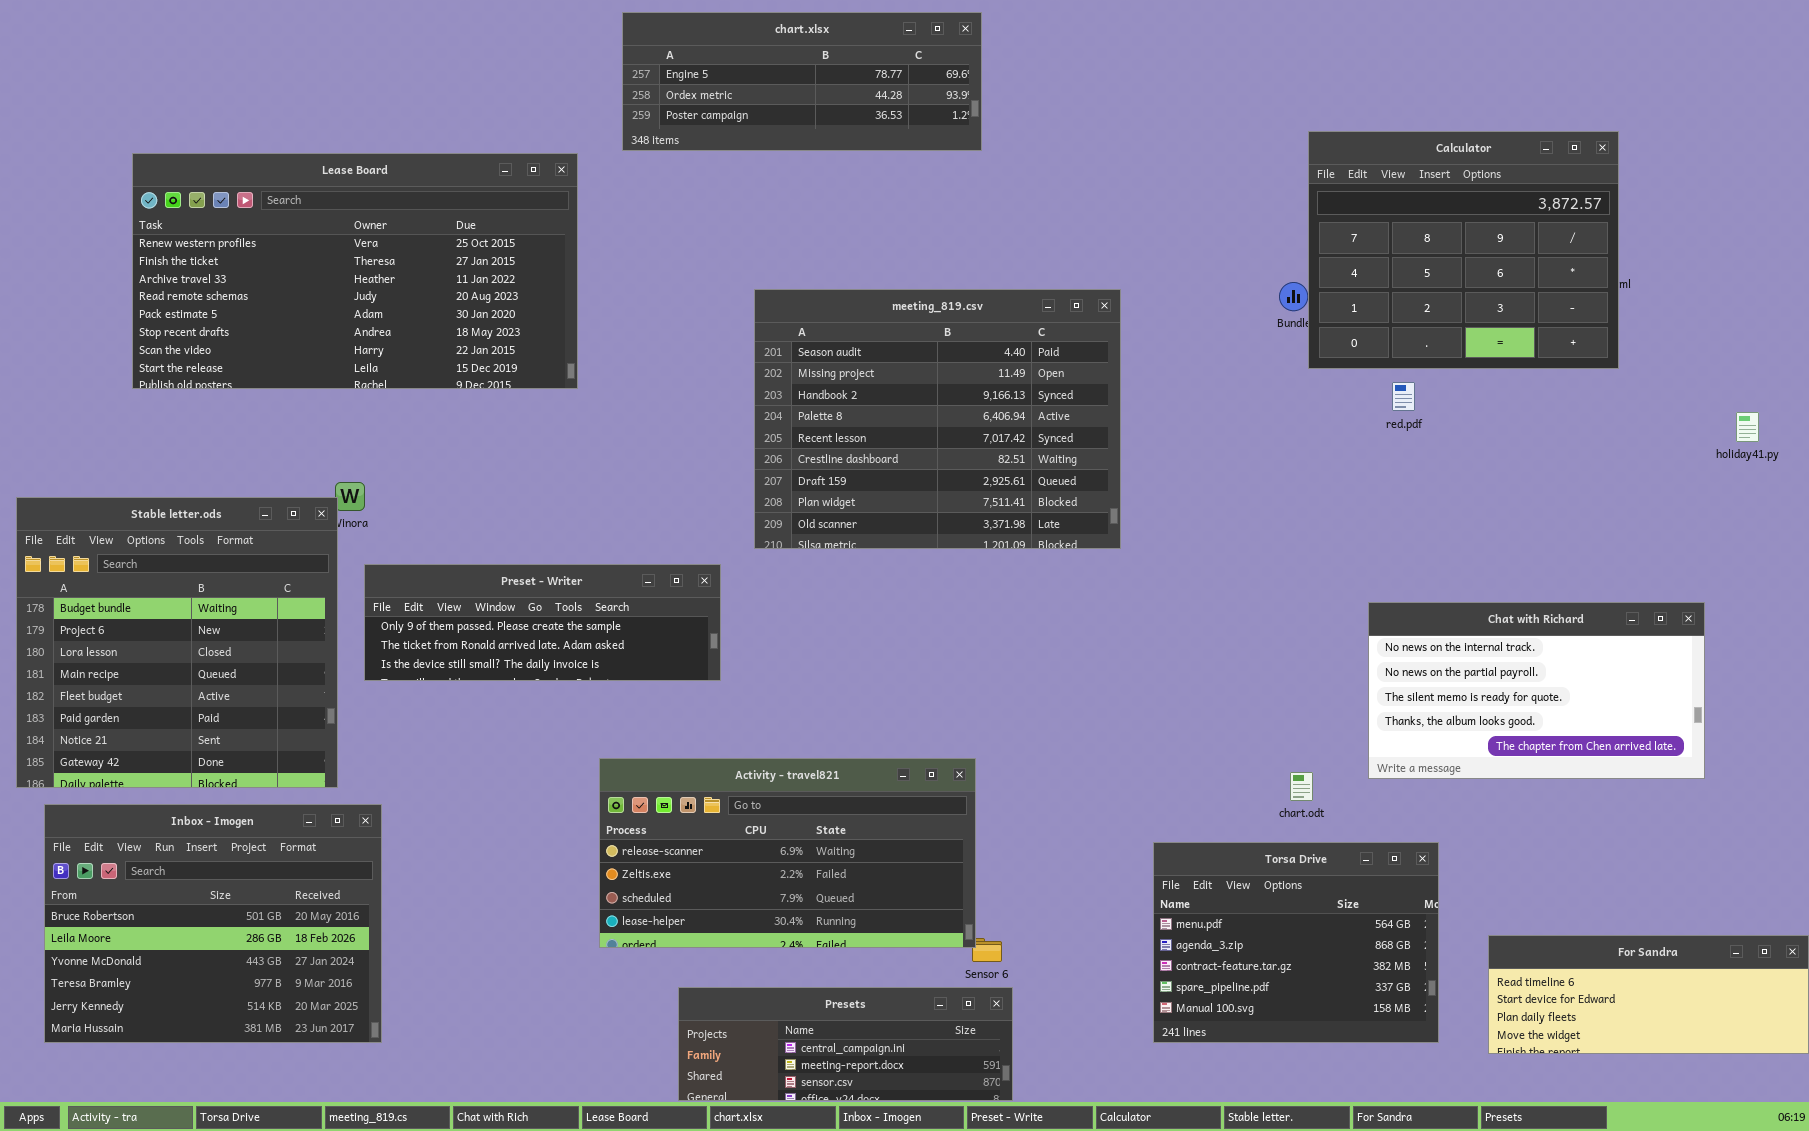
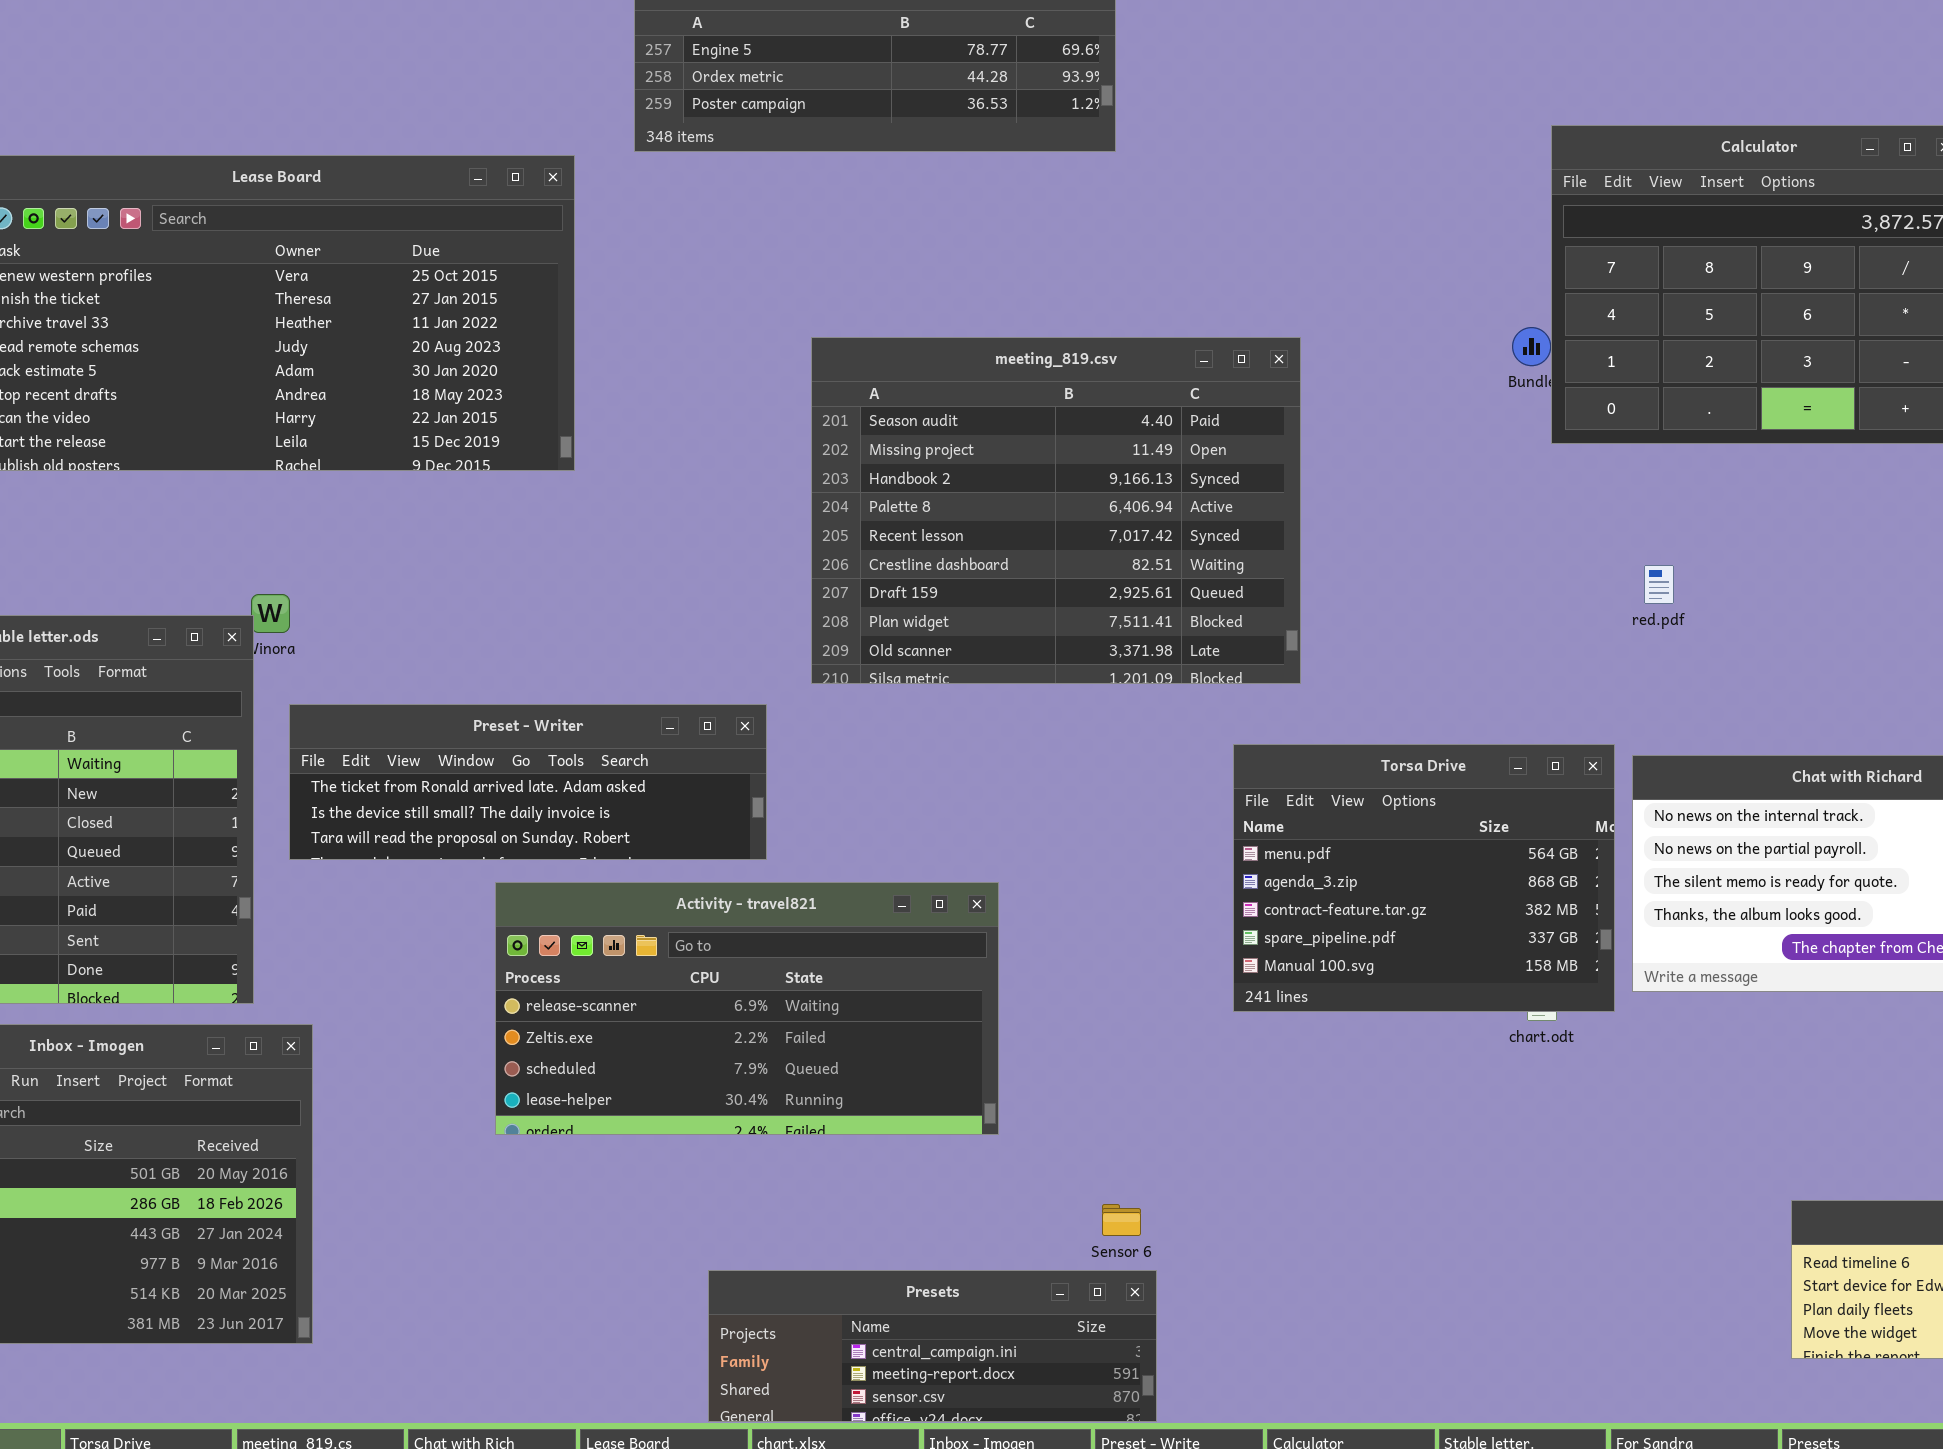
red.pdf: [1392,382,1415,411] -> [1644,565,1674,604], moved
Preset - Writer: [364,564,721,681] -> [289,704,767,860], scrolled down 1 row
Activity - travel821: [599,758,976,948] -> [495,882,999,1135], moved
Torsa Drive: [1153,842,1439,1043] -> [1233,744,1615,1012], moved

